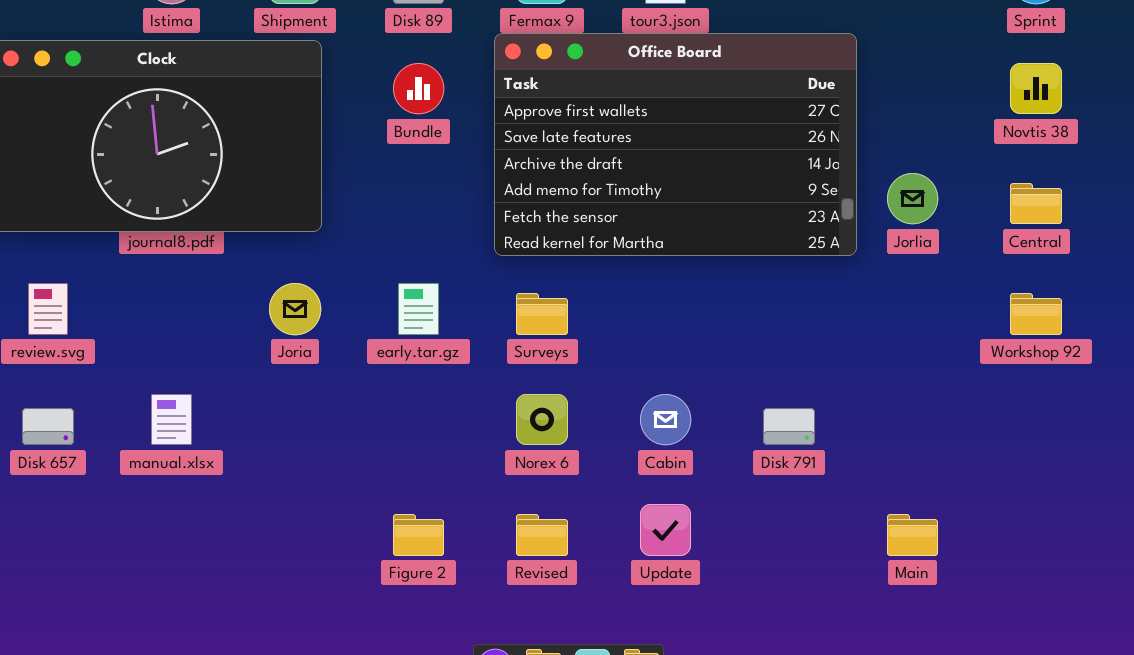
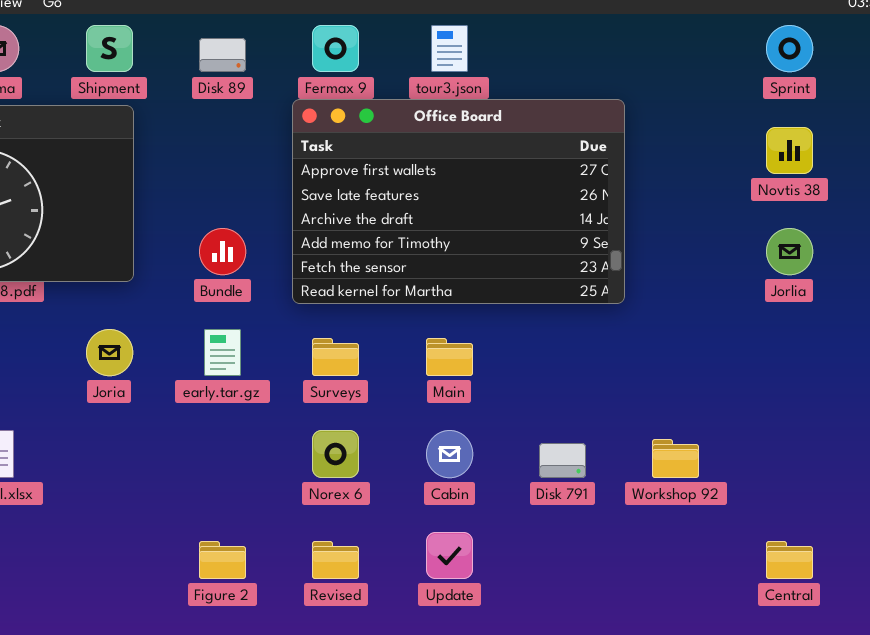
Bundle: [393,63,444,114] -> [199,228,246,275], moved
Jorlia: [887,173,938,224] -> [766,228,813,275], moved
Central: [1010,183,1062,224] -> [766,541,813,579], moved
Workshop 92: [1010,293,1062,335] -> [652,439,699,478], moved
Main: [887,514,938,556] -> [426,338,473,376], moved

